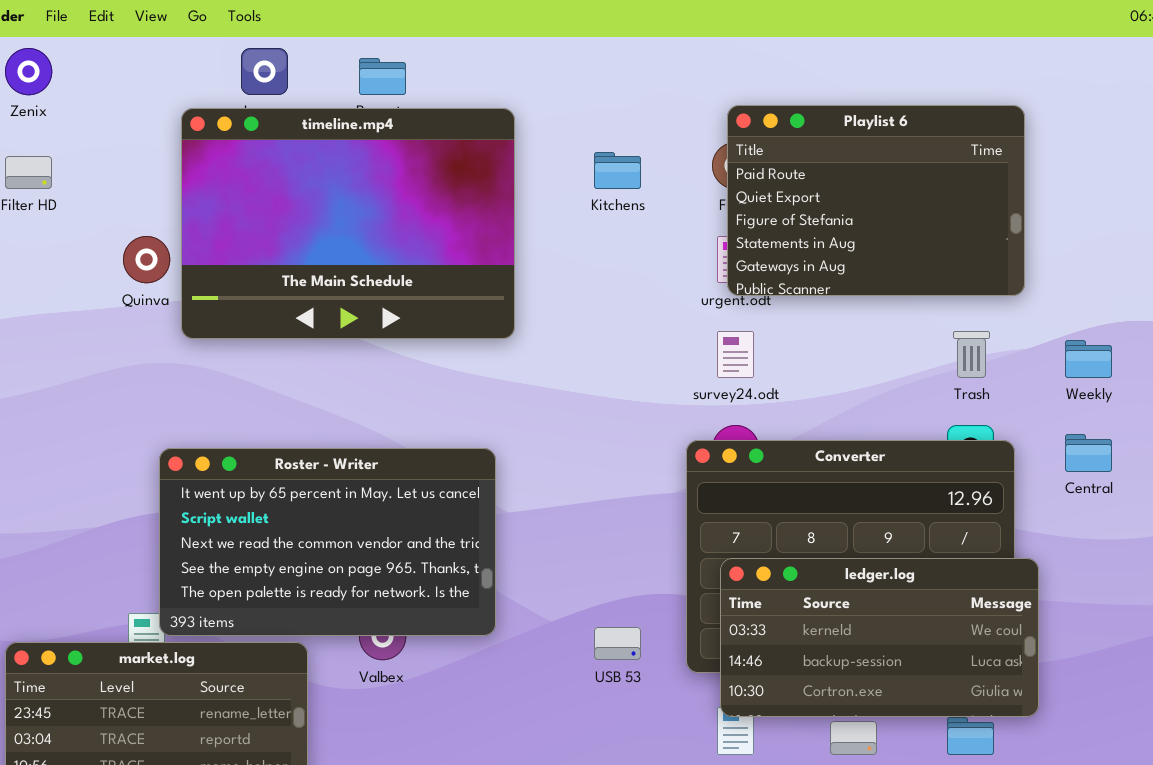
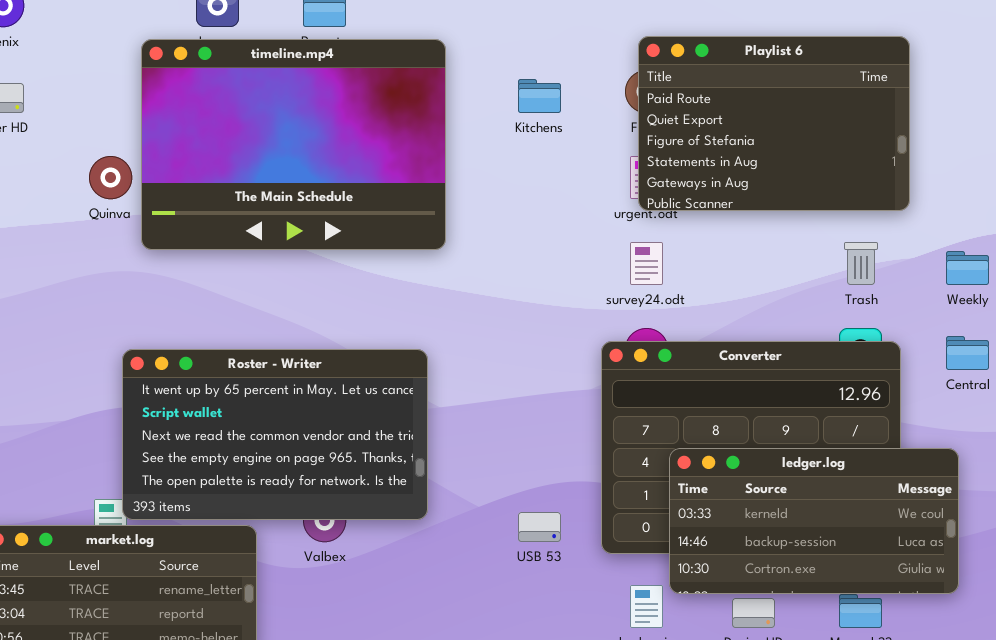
ledger.log: [720,558,1039,717] -> [669,448,959,594], moved

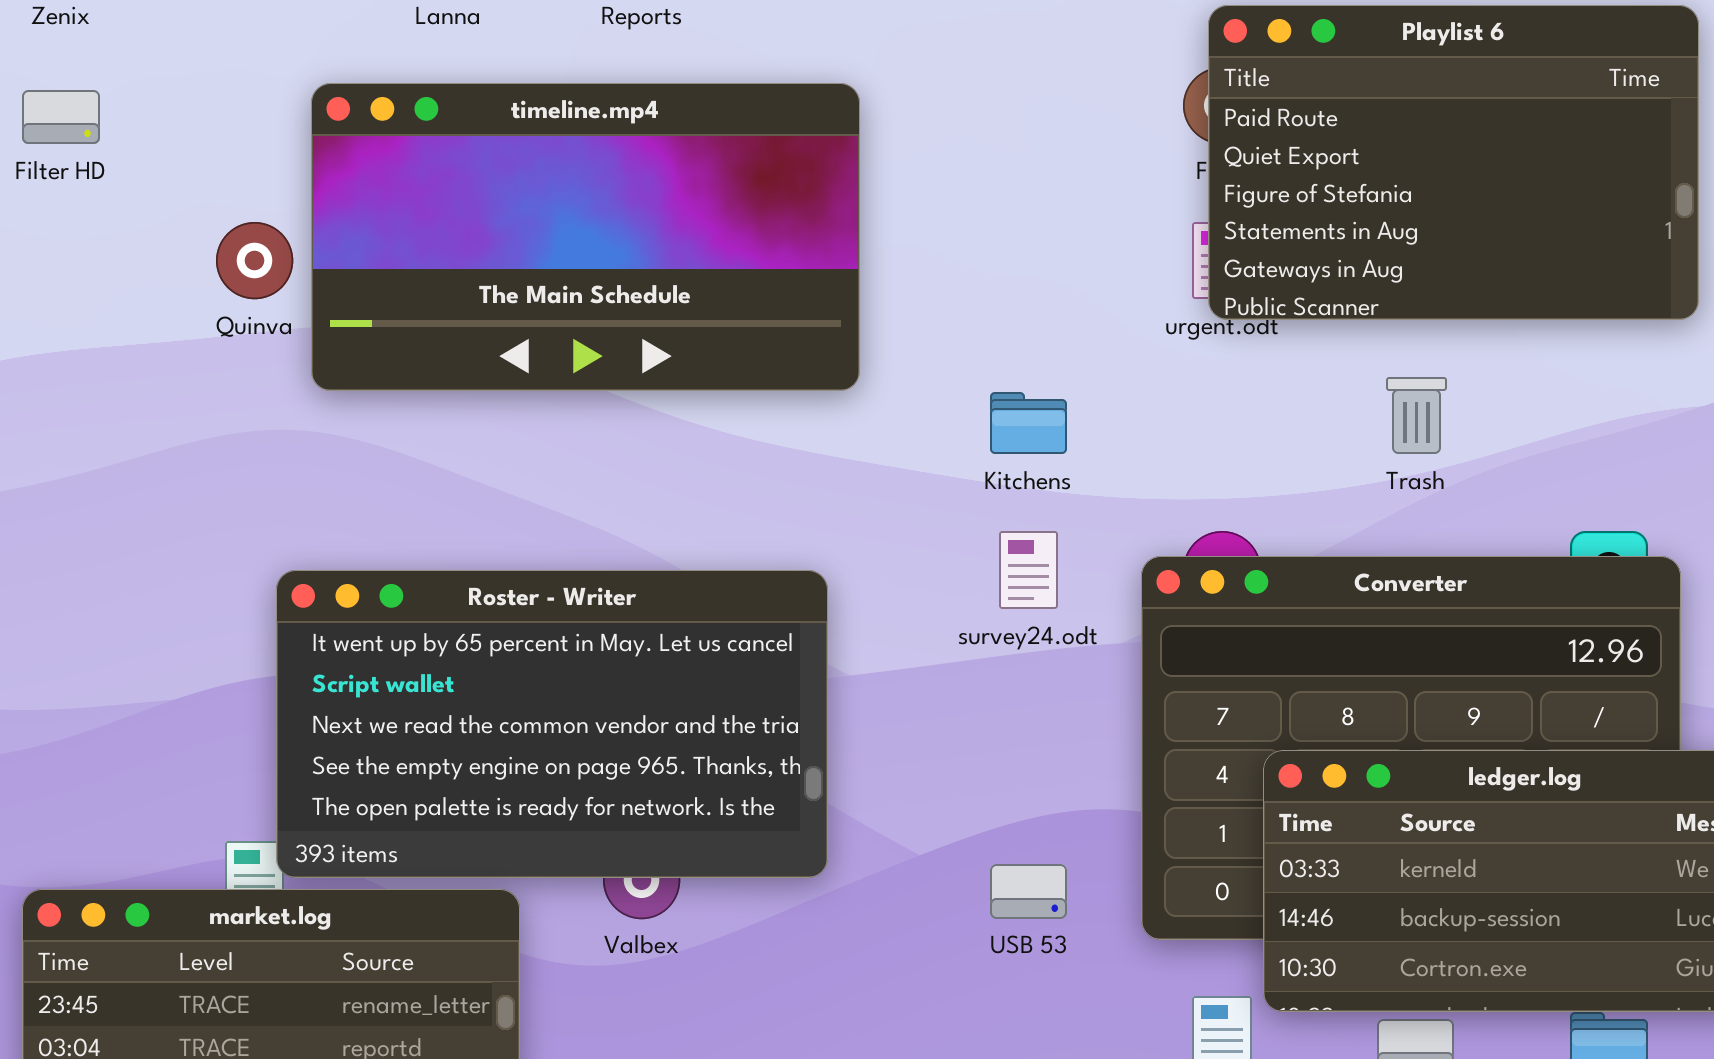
timeline.mp4: [141,39,446,250] -> [311,83,860,391], resized
Kitchens: [518,79,561,113] -> [990,392,1067,454], moved
survey24.odt: [630,242,663,285] -> [999,531,1058,609], moved
Trash: [844,242,878,285] -> [1386,377,1447,454], moved

